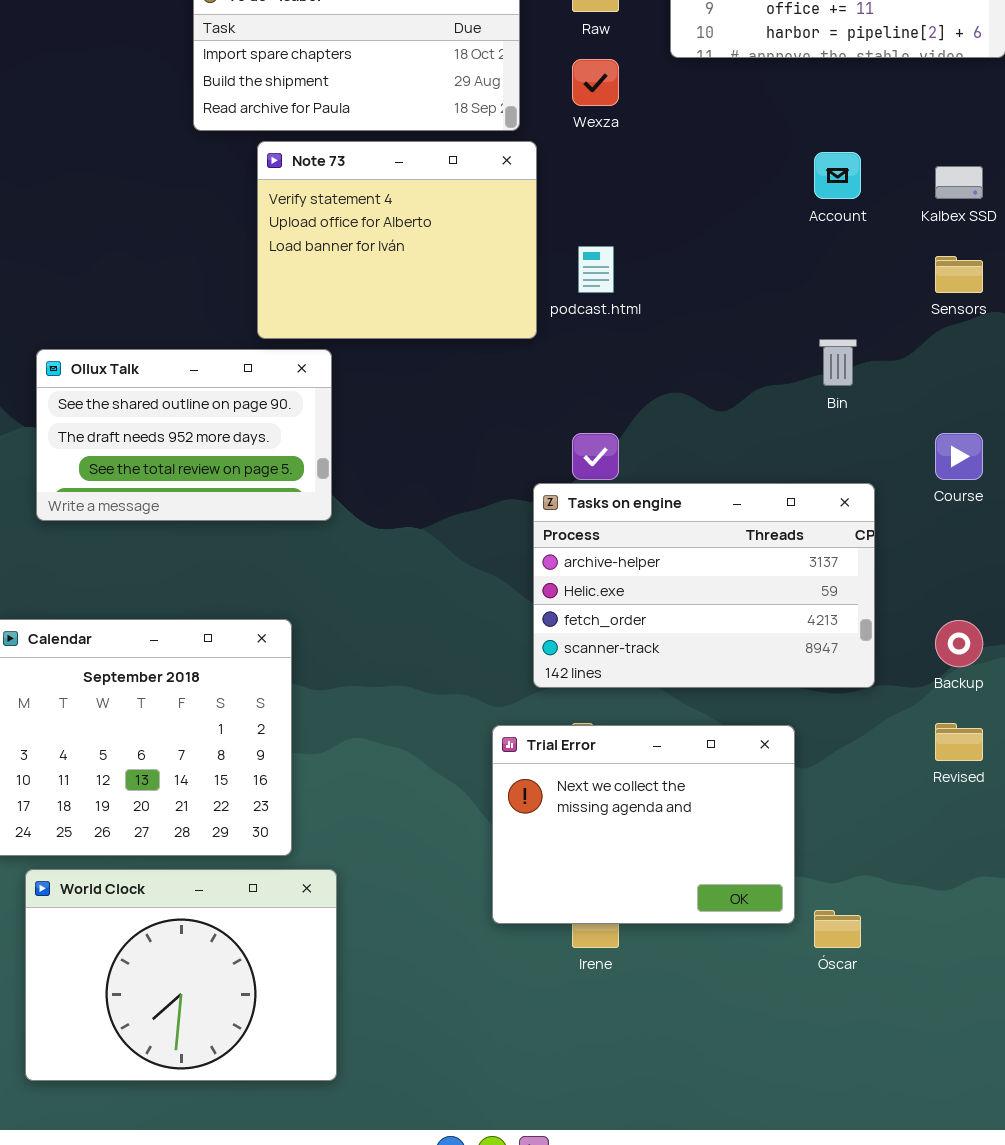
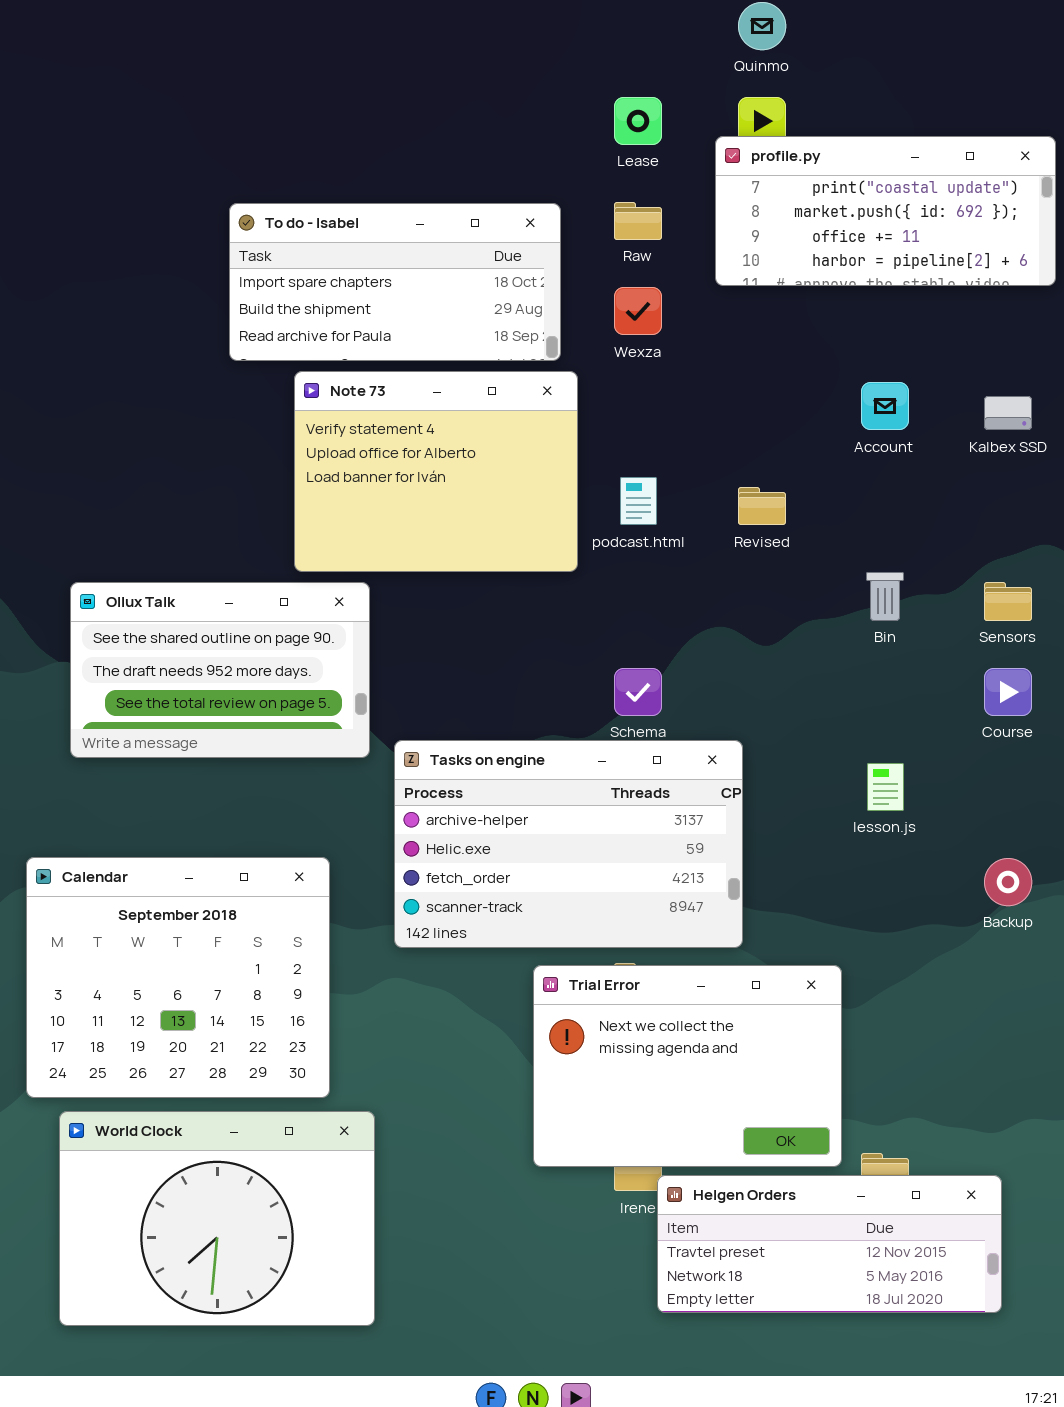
Sensors: [935,256,983,293] -> [984,582,1032,621], moved
Tasks on engine: [533,483,875,688] -> [394,740,743,948], moved
Revised: [935,723,983,761] -> [738,487,786,525], moved
Helgen Orders: none -> [657,1175,1002,1313], opened

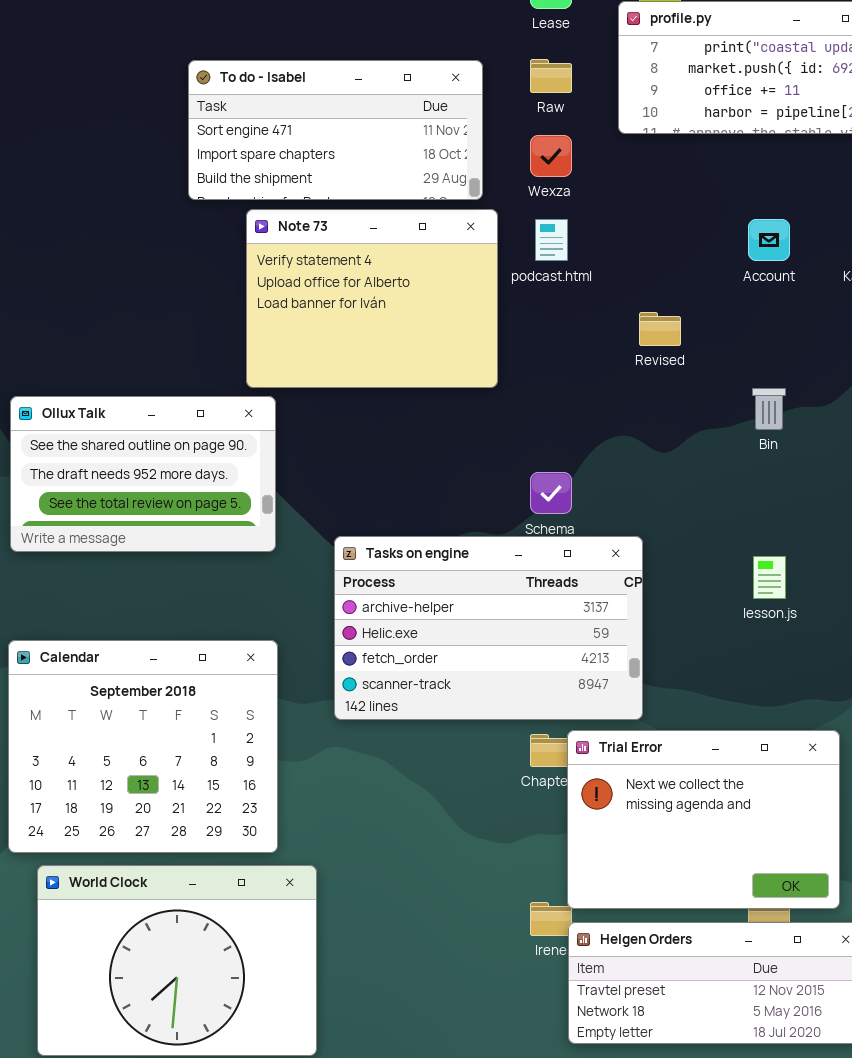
To do - Isabel: [229,203,561,361] -> [188,60,483,200], scrolled up 1 row
podcast.html: [620,477,657,525] -> [535,219,568,261], moved
Ollux Talk: [70,582,370,758] -> [10,396,276,552], moved
Trial Error: [533,965,842,1167] -> [567,730,840,909], moved

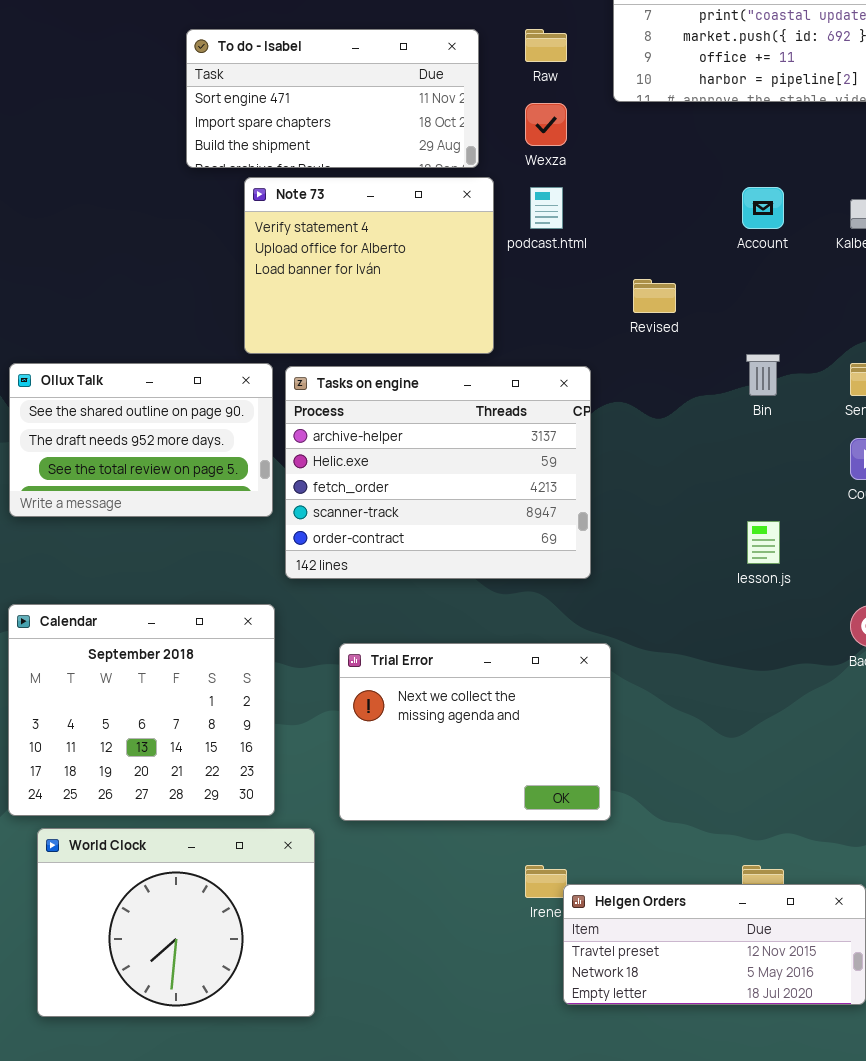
Tasks on engine: [334,536,643,720] -> [285,366,591,579], moved, resized
Trial Error: [567,730,840,909] -> [339,643,611,821], moved

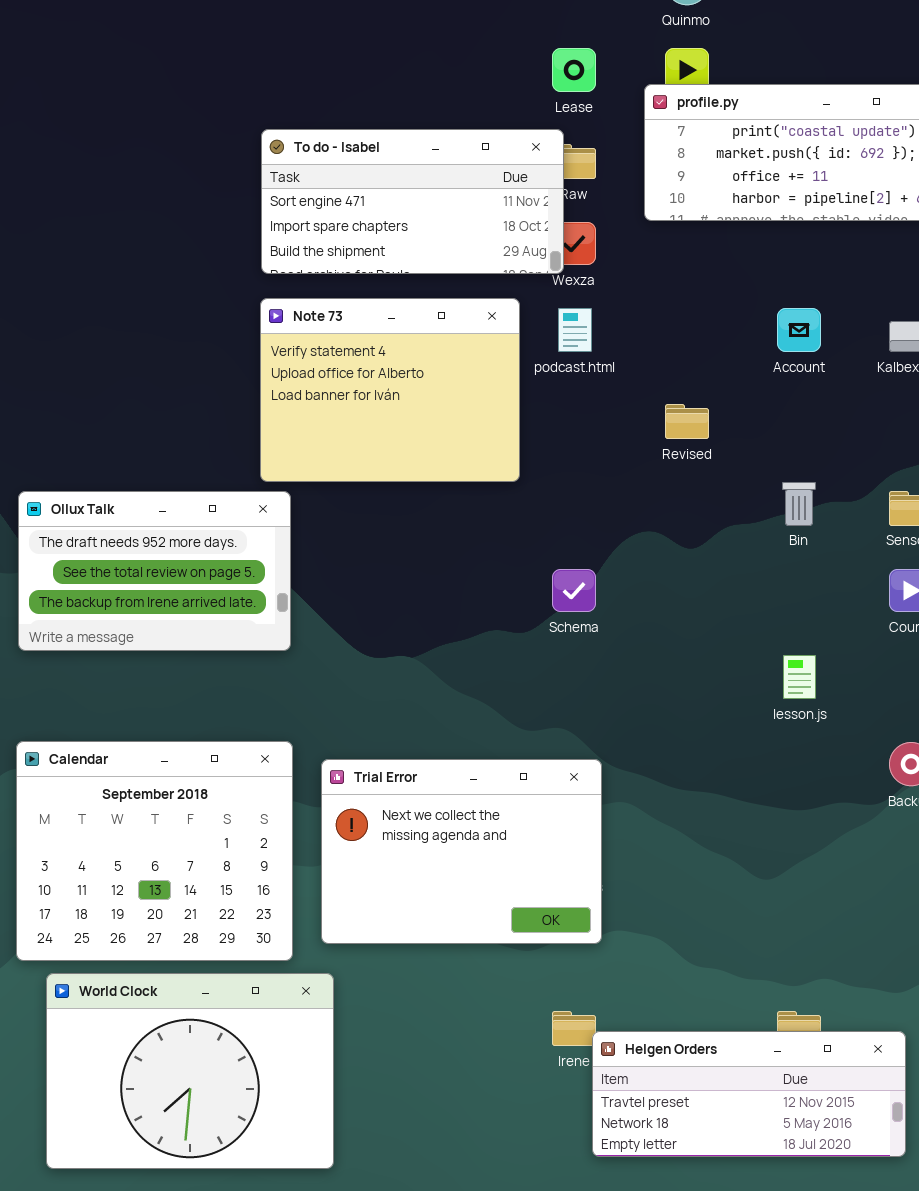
To do - Isabel: [186,29,479,168] -> [261,129,564,274], moved
Ollux Talk: [9,363,273,517] -> [18,491,291,651], scrolled down 1 row
Tasks on engine: [285,366,591,579] -> none, closed
Trial Error: [339,643,611,821] -> [321,759,602,944], moved

